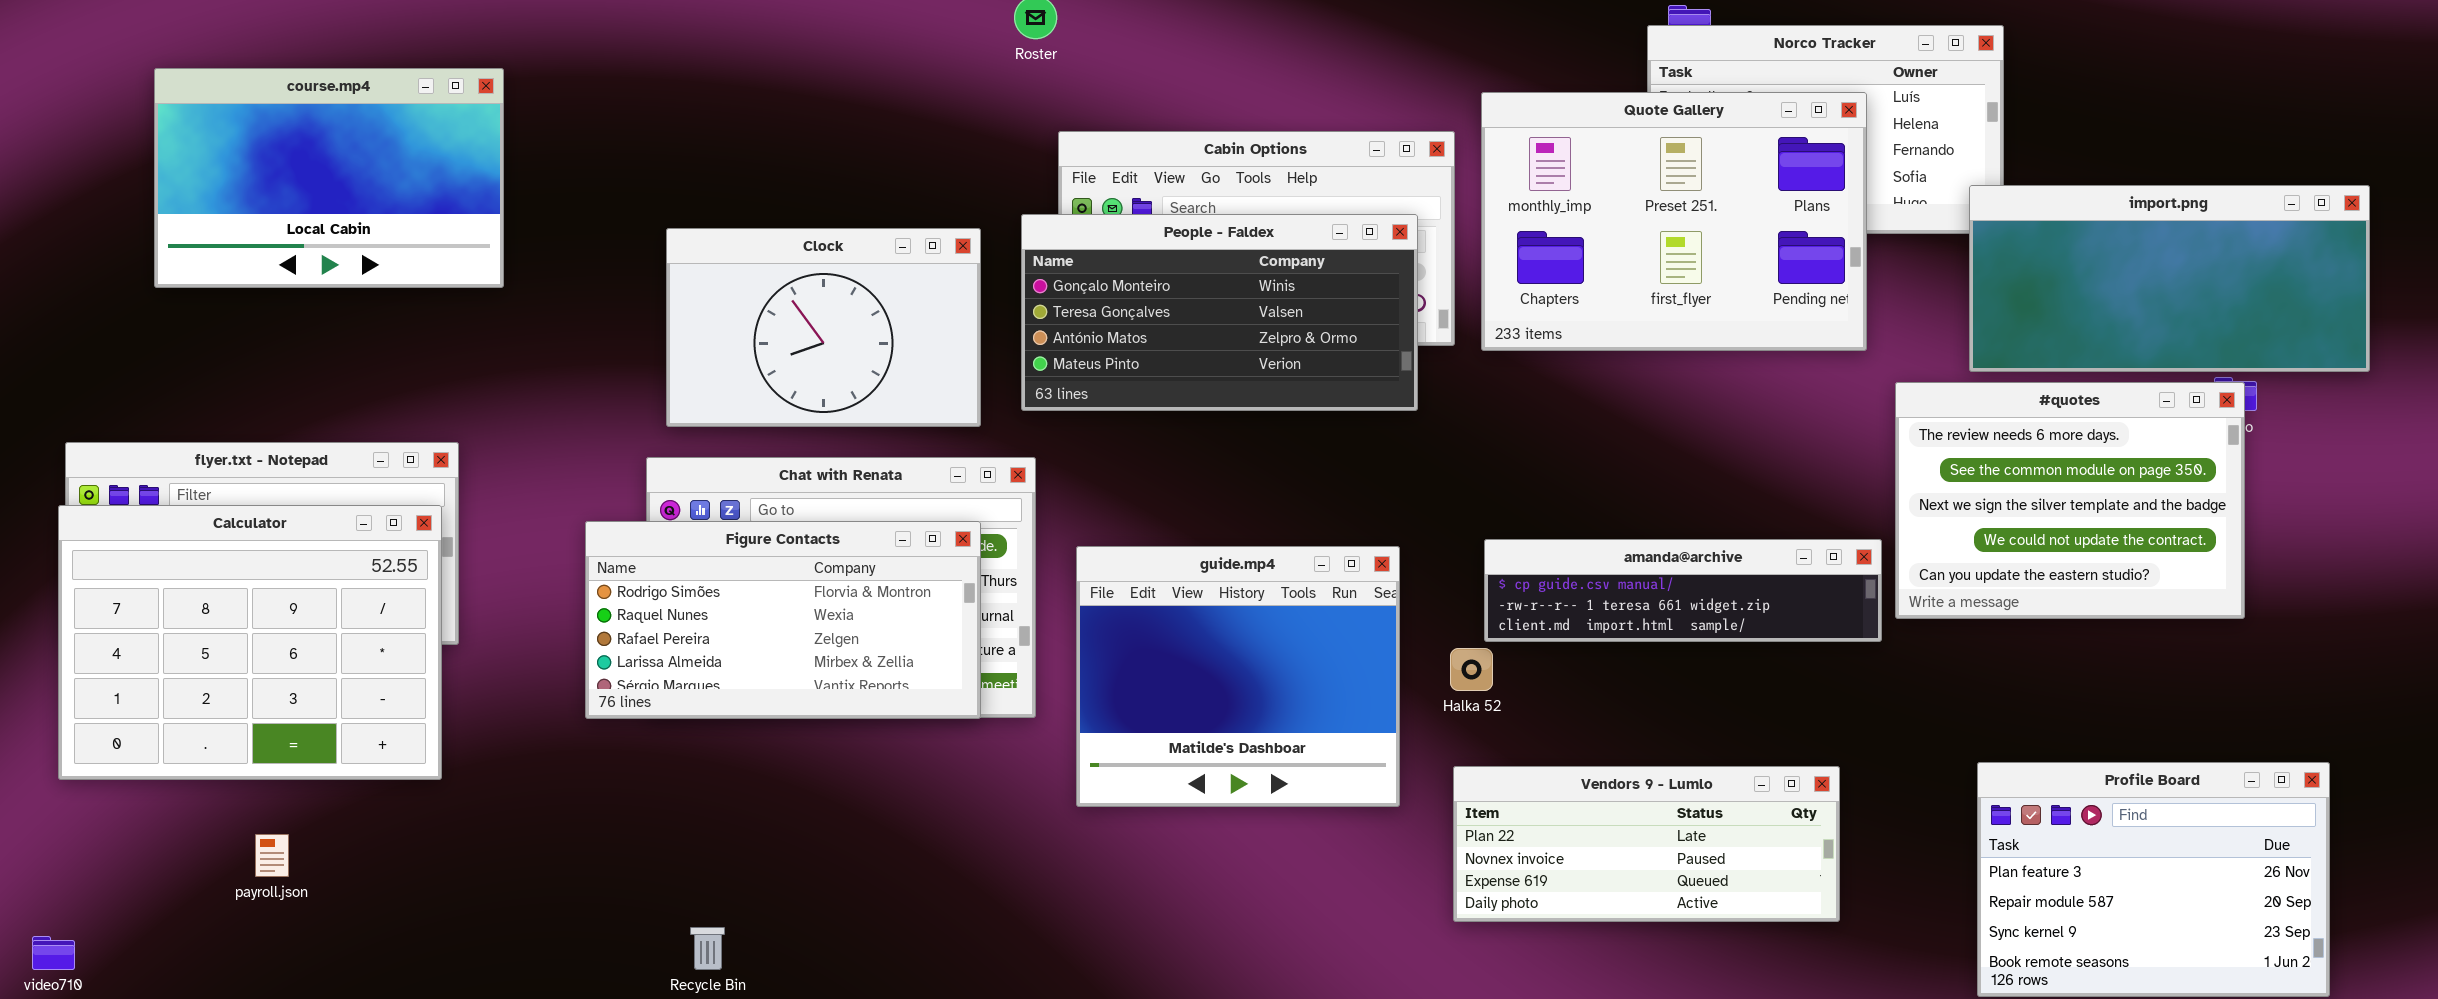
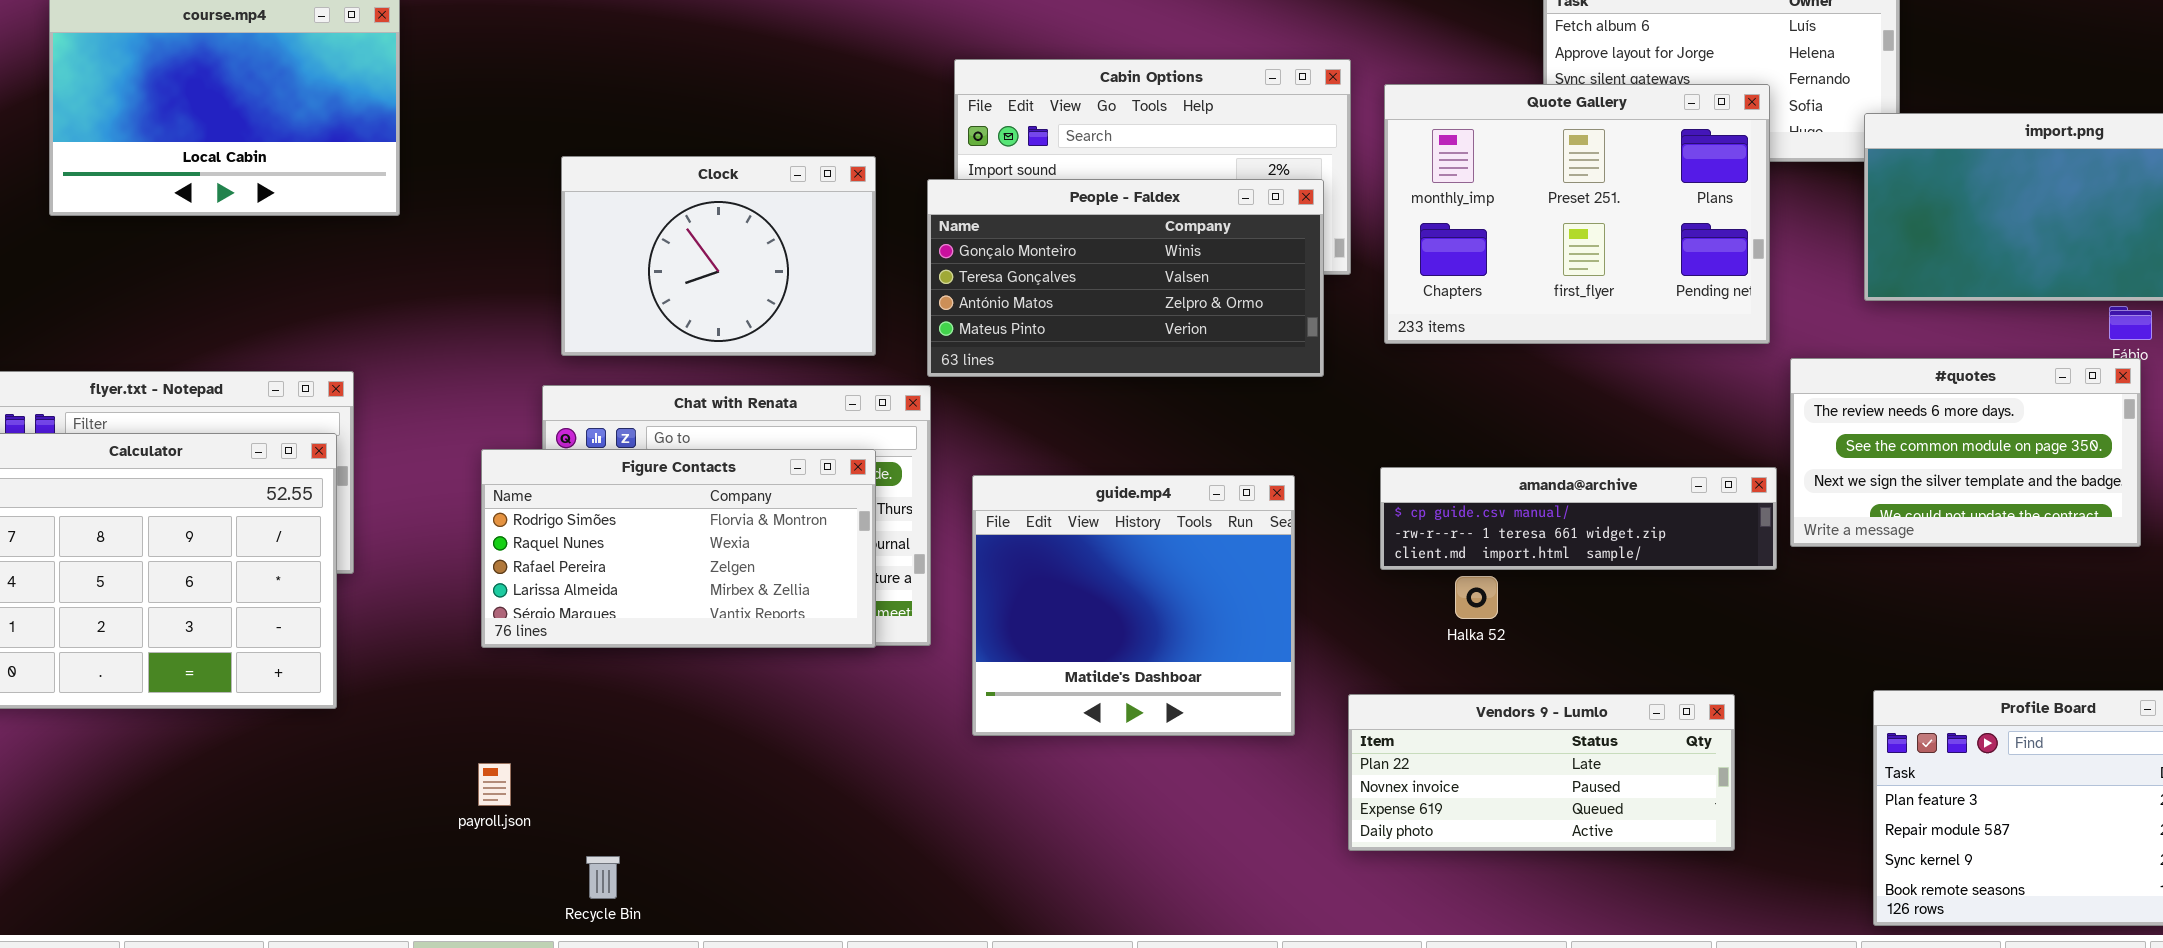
Quote Gallery: [1481,92,1867,351] -> [1384,84,1770,344], moved
People - Faldex: [1021,214,1418,411] -> [927,179,1324,377], moved
#quotes: [1895,382,2245,619] -> [1790,358,2141,547], resized
Halka 52: [1450,648,1493,691] -> [1455,576,1498,619], moved
payroll.json: [255,834,289,877] -> [478,763,511,806], moved

